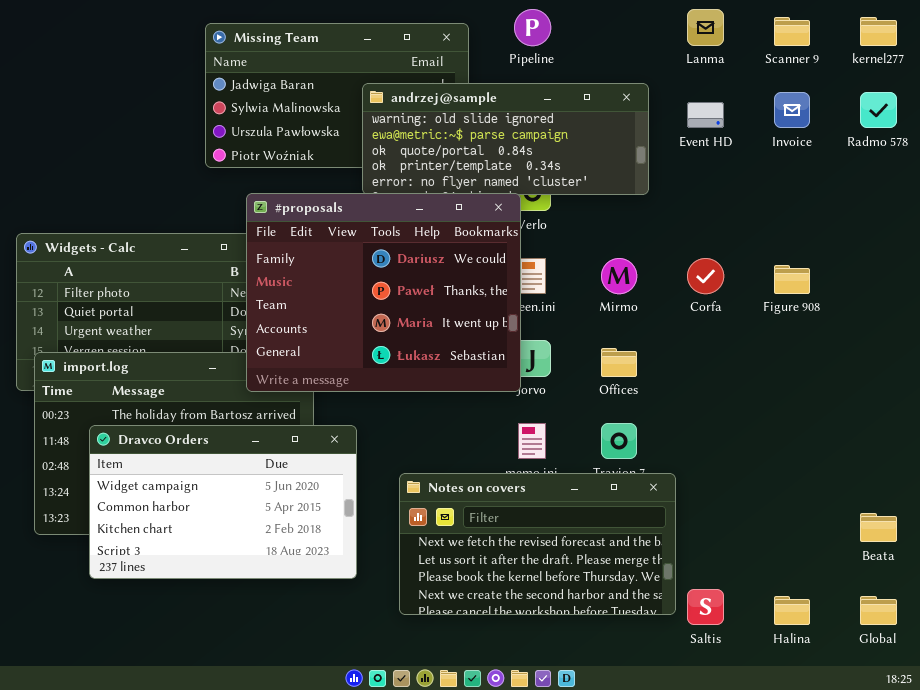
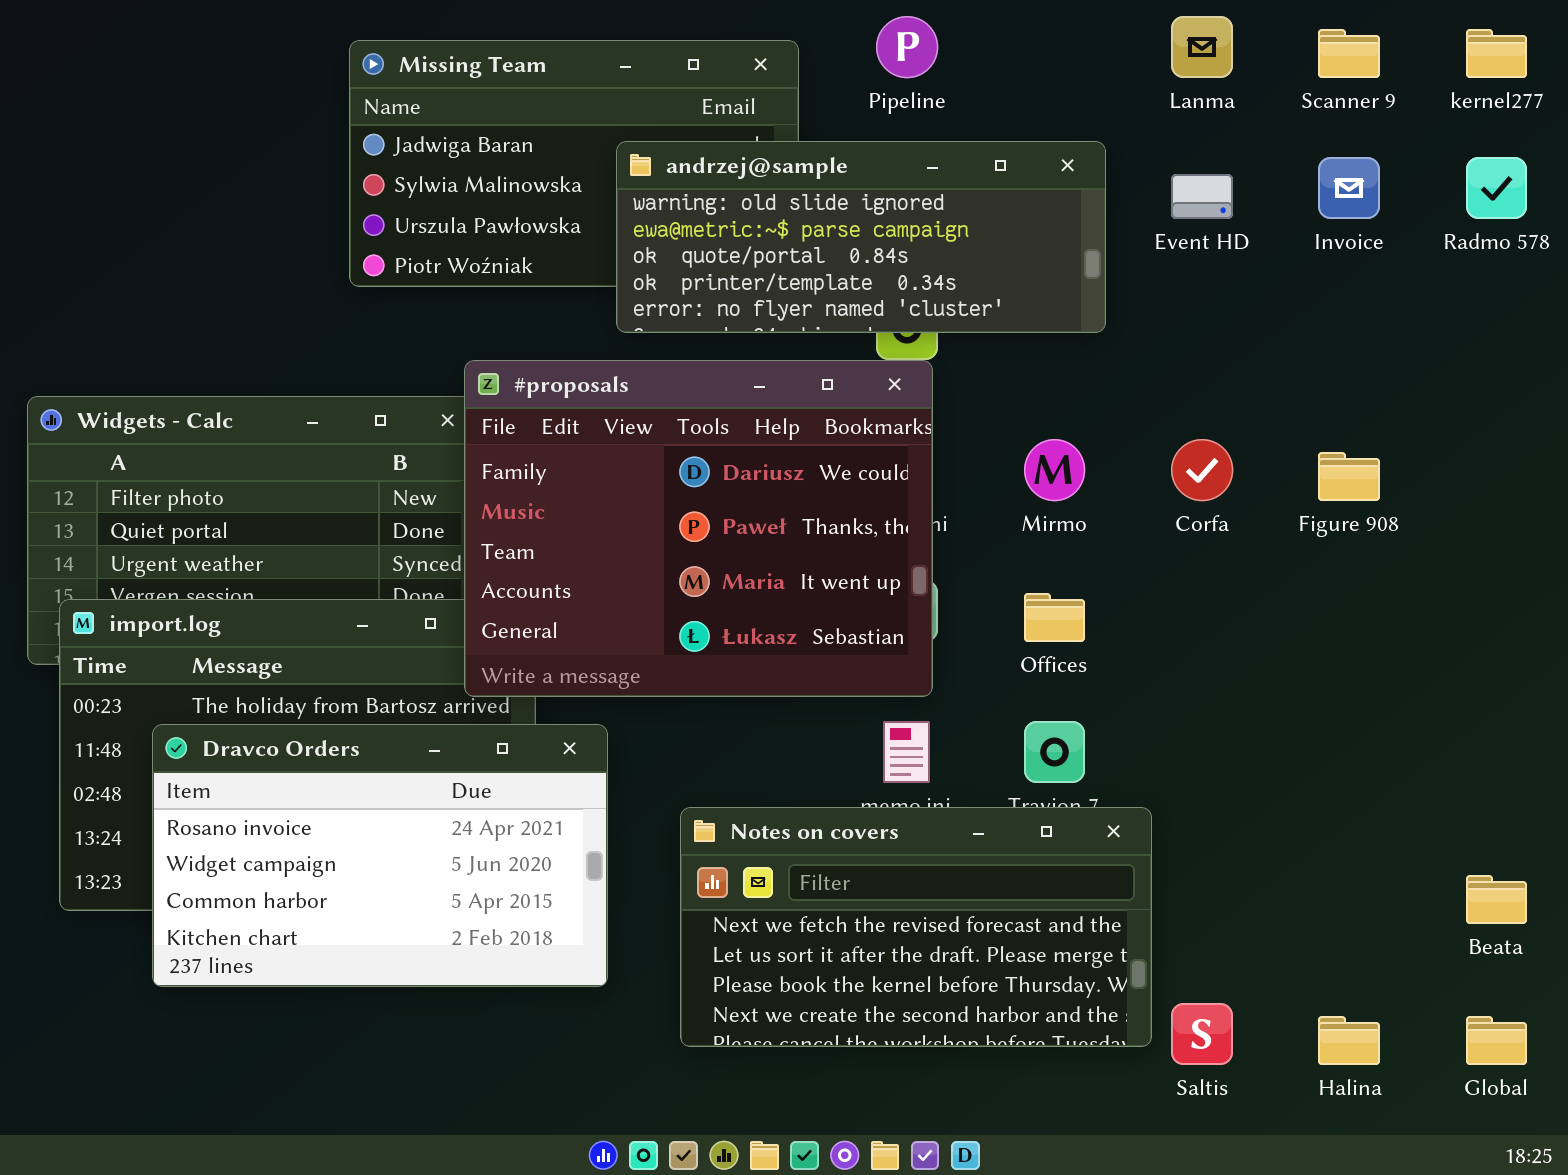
#proposals: [246,193,521,392] -> [464,360,933,697], moved
Dravco Orders: [89,425,357,579] -> [152,724,608,987], scrolled up 1 row

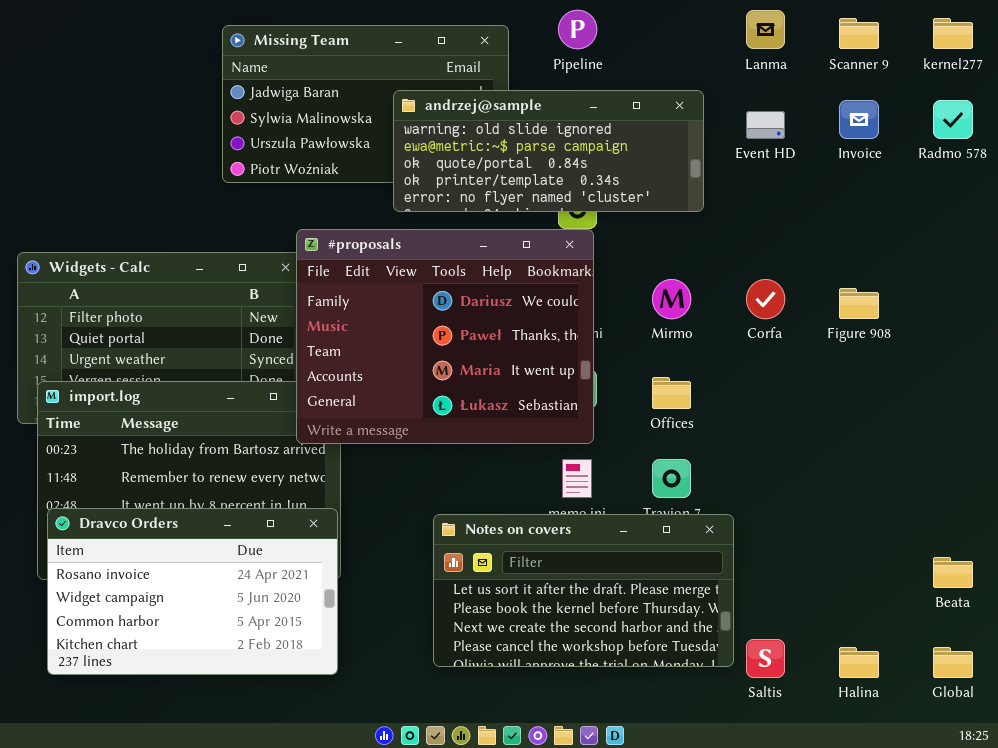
Dravco Orders: [152,724,608,987] -> [47,508,338,675], moved
Notes on covers: [680,807,1152,1047] -> [433,514,734,667], scrolled down 1 row

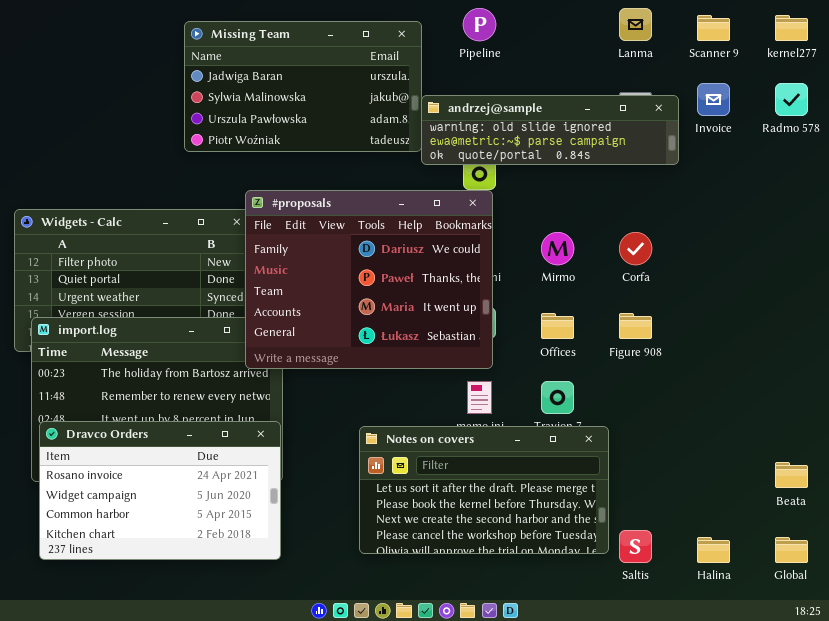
andrzej@sample: [393,90,704,212] -> [421,95,679,165], moved, resized
Figure 908: [839,288,879,319] -> [619,313,652,339], moved

